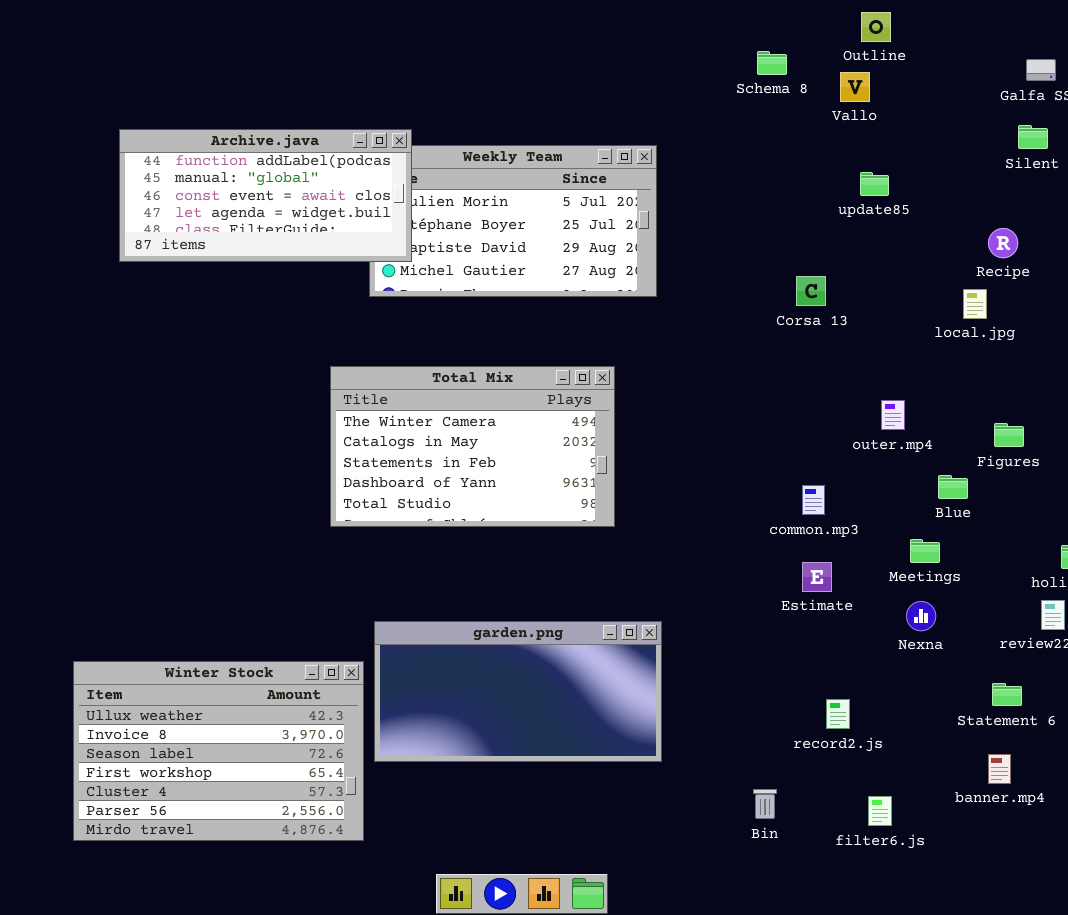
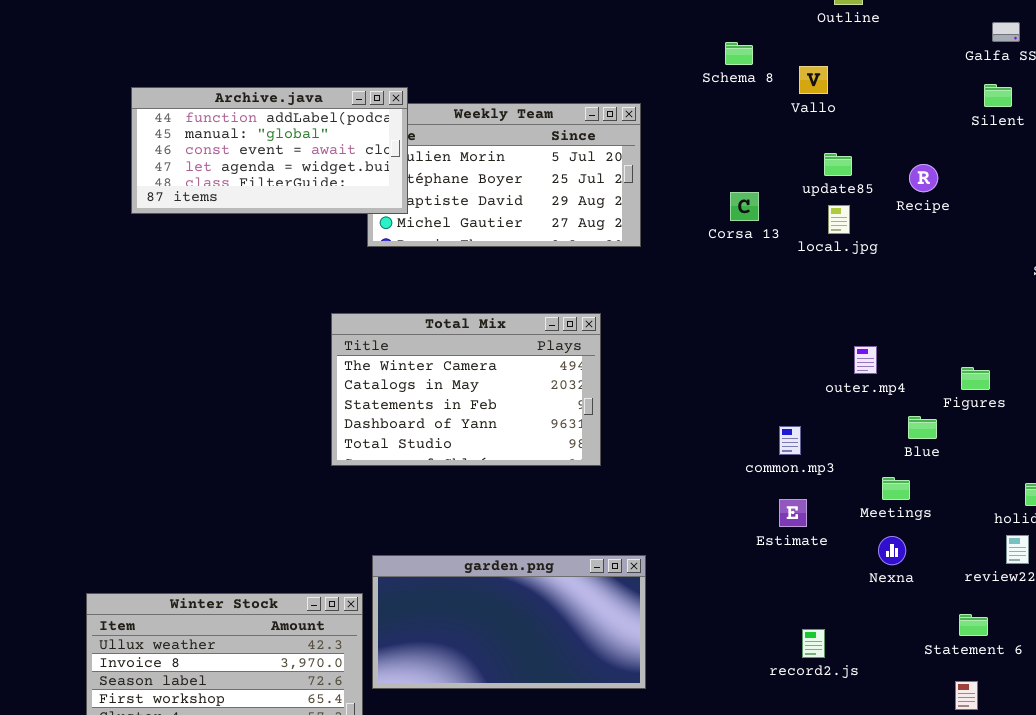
Schema 8: [757,51,787,75] -> [725,42,753,65], moved
Vallo: [840,72,870,102] -> [799,66,828,94], moved
update85: [860,172,889,196] -> [824,153,852,176], moved
Recipe: [988,228,1018,258] -> [909,164,938,192], moved
Corsa 13: [796,276,826,306] -> [730,192,759,221], moved
local.jpg: [963,289,987,319] -> [828,205,850,234], moved

